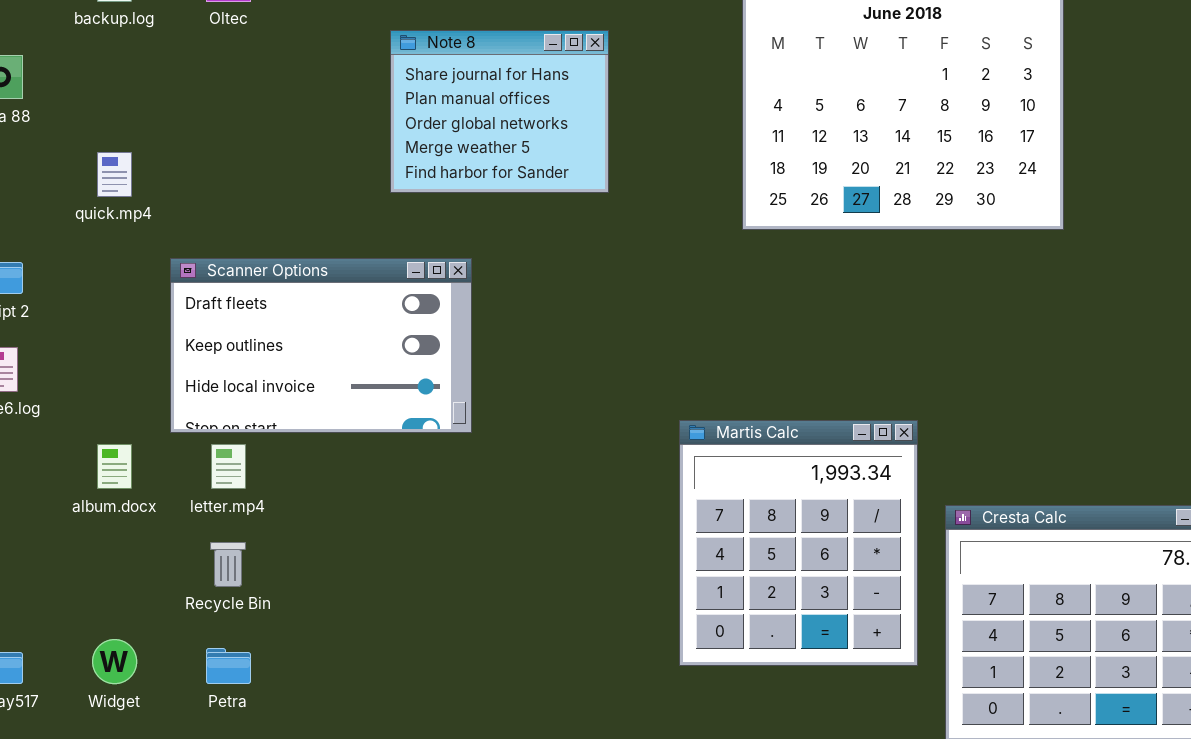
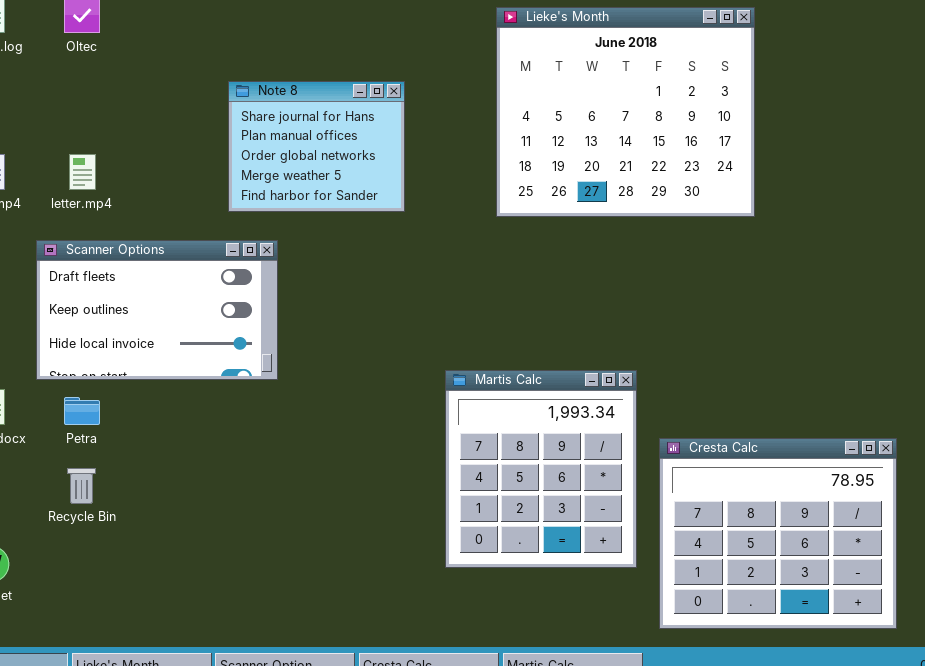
Note 8: [390,30,609,193] -> [228,81,405,212], moved
letter.mp4: [211,444,246,489] -> [69,154,96,190], moved
Petra: [206,648,251,684] -> [64,397,100,425], moved

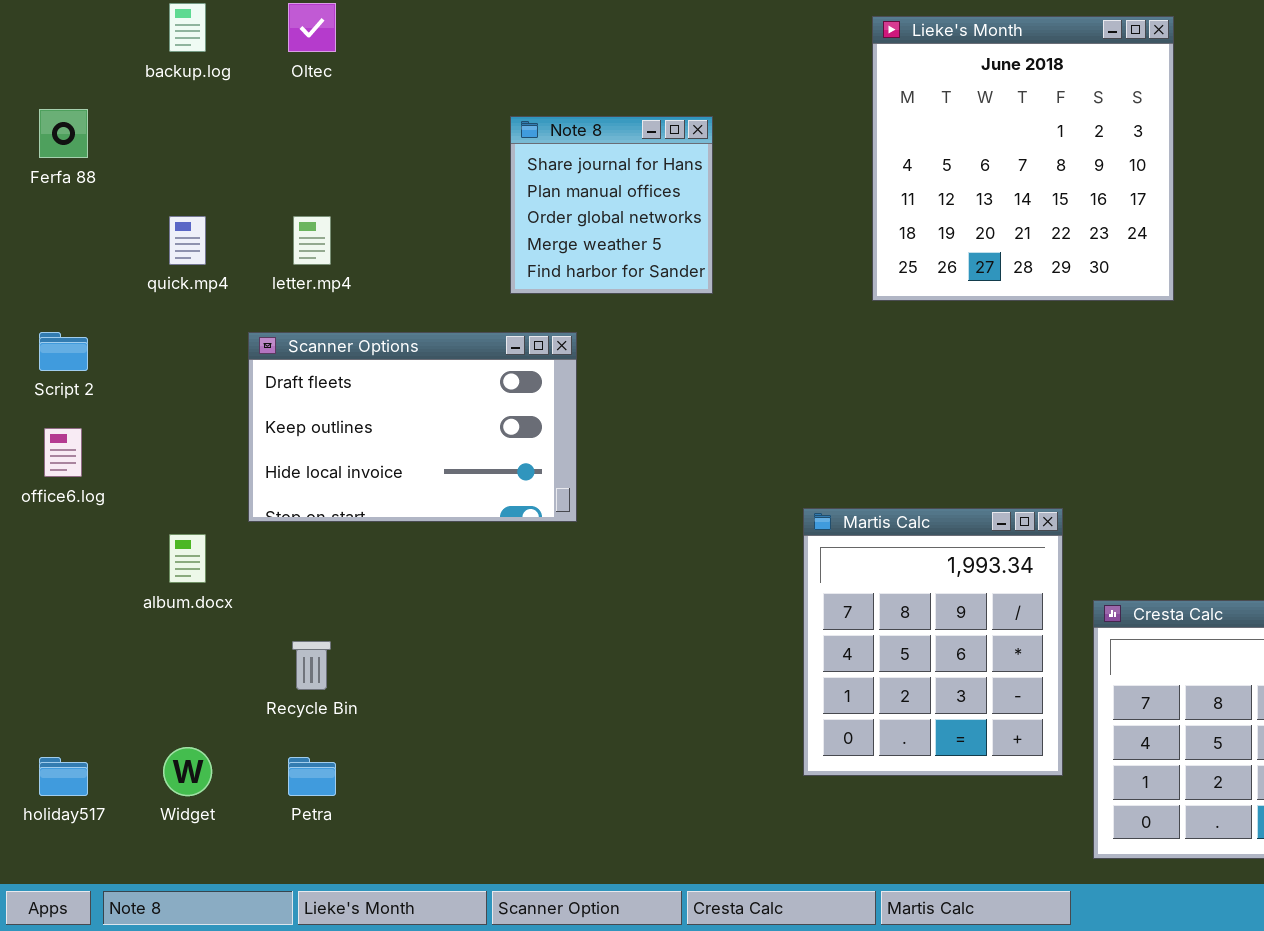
Lieke's Month: [496,7,755,217] -> [872,16,1174,301], resized
Note 8: [228,81,405,212] -> [510,116,713,294], resized
Petra: [64,397,100,425] -> [288,757,336,796], moved

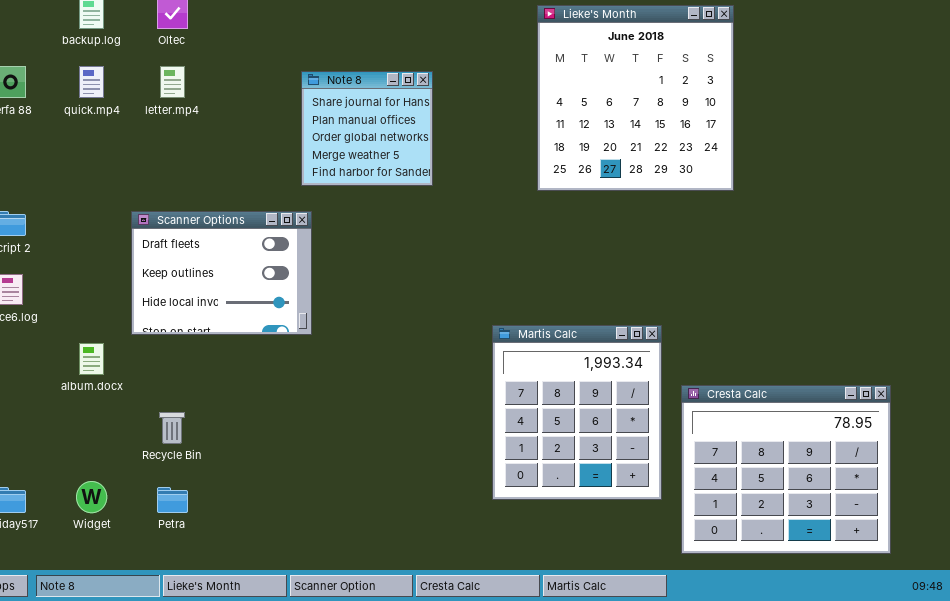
quick.mp4: [169,216,206,265] -> [79,66,104,98], moved
letter.mp4: [293,216,331,265] -> [160,66,185,98], moved
Scanner Options: [248,332,577,522] -> [131,211,312,335], resized

